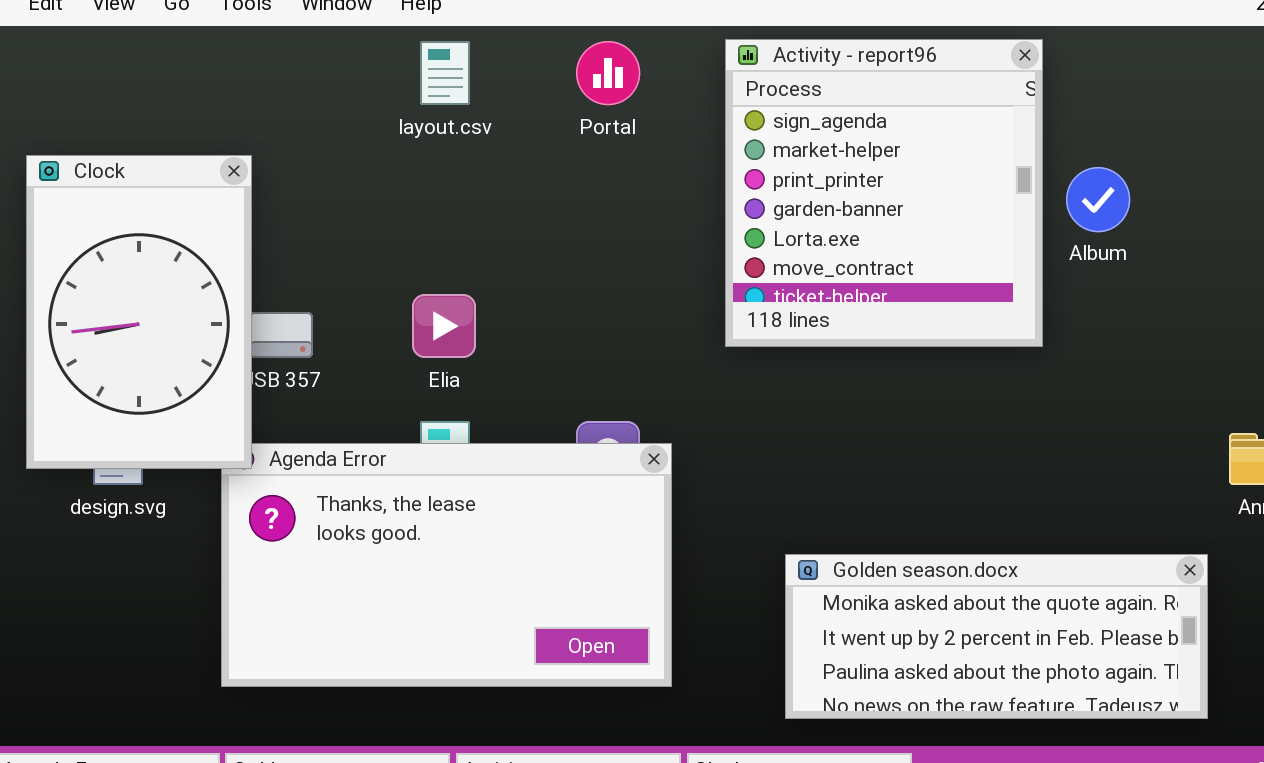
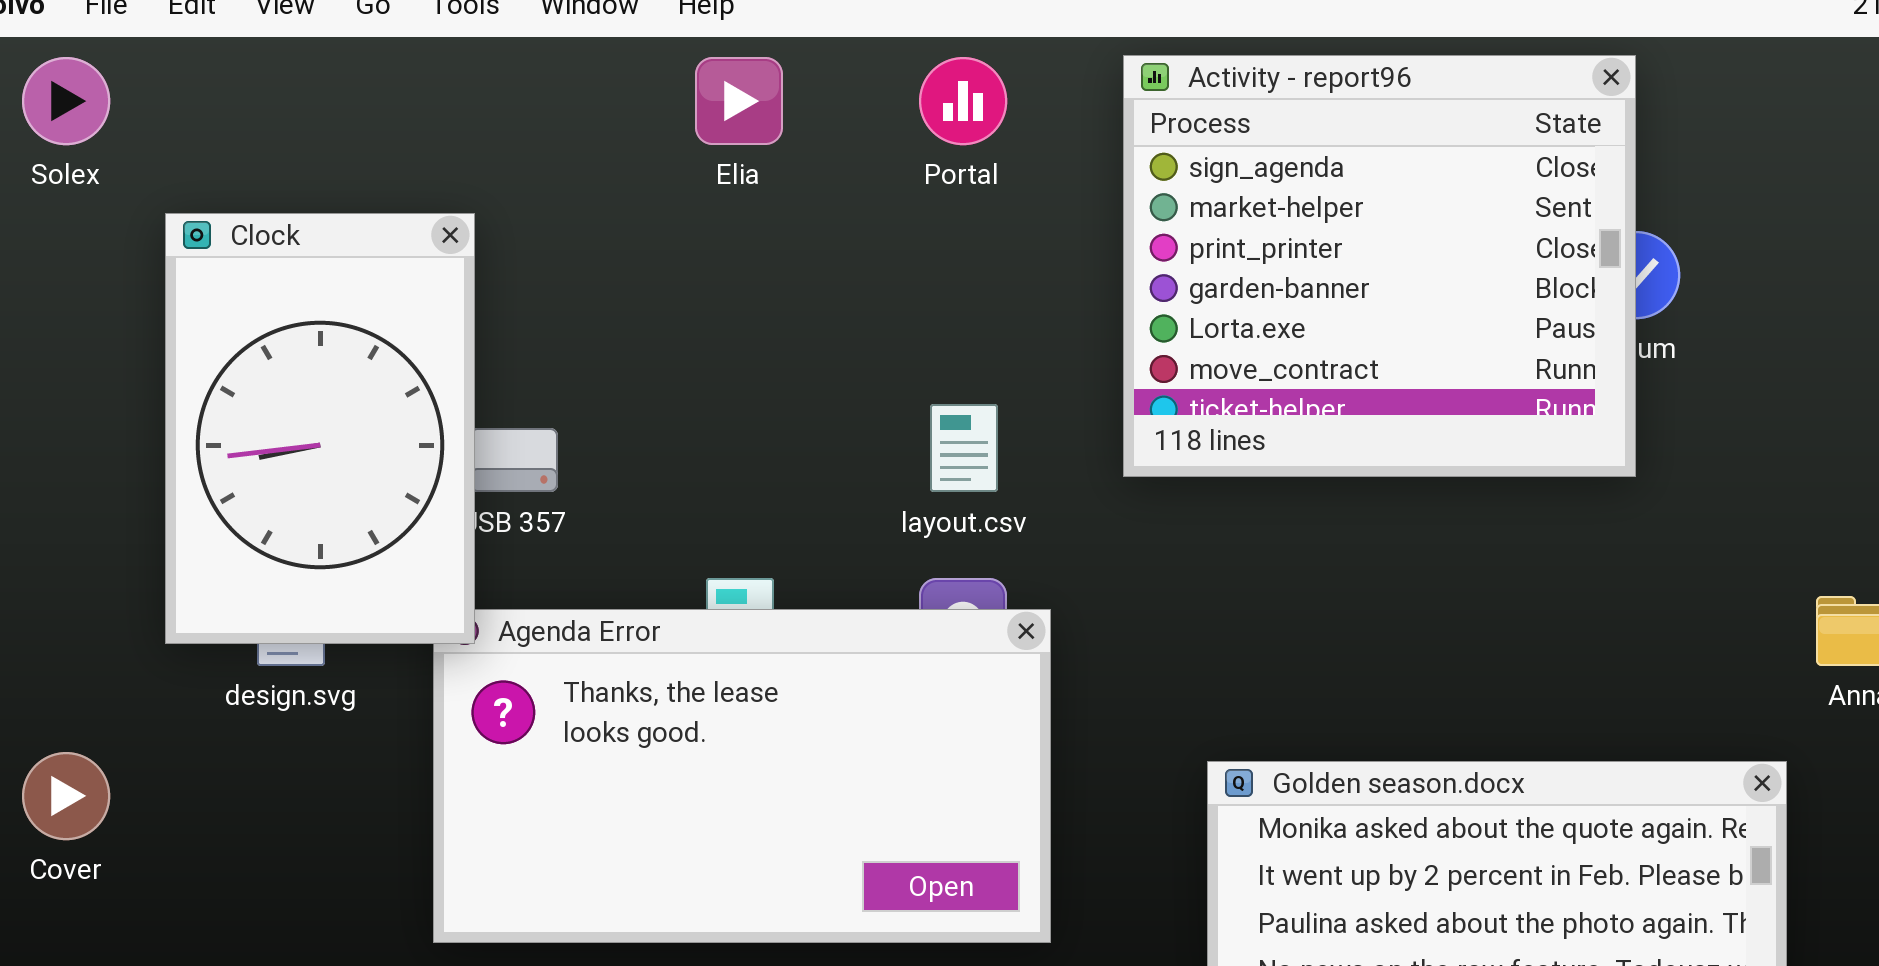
Activity - report96: [725,39,1043,347] -> [1123,55,1636,477], resized
layout.csv: [420,41,470,105] -> [930,404,998,492], moved
Elia: [412,294,476,358] -> [695,57,783,145], moved

